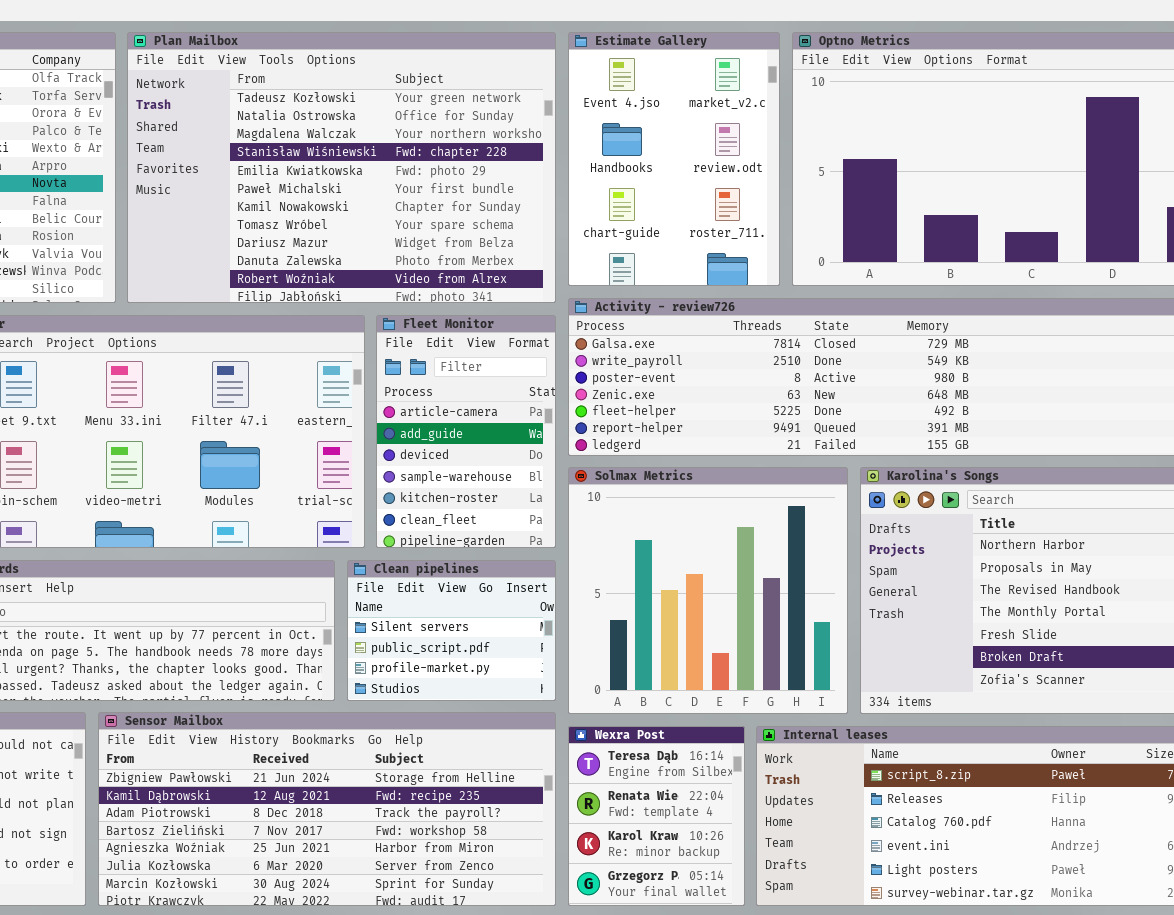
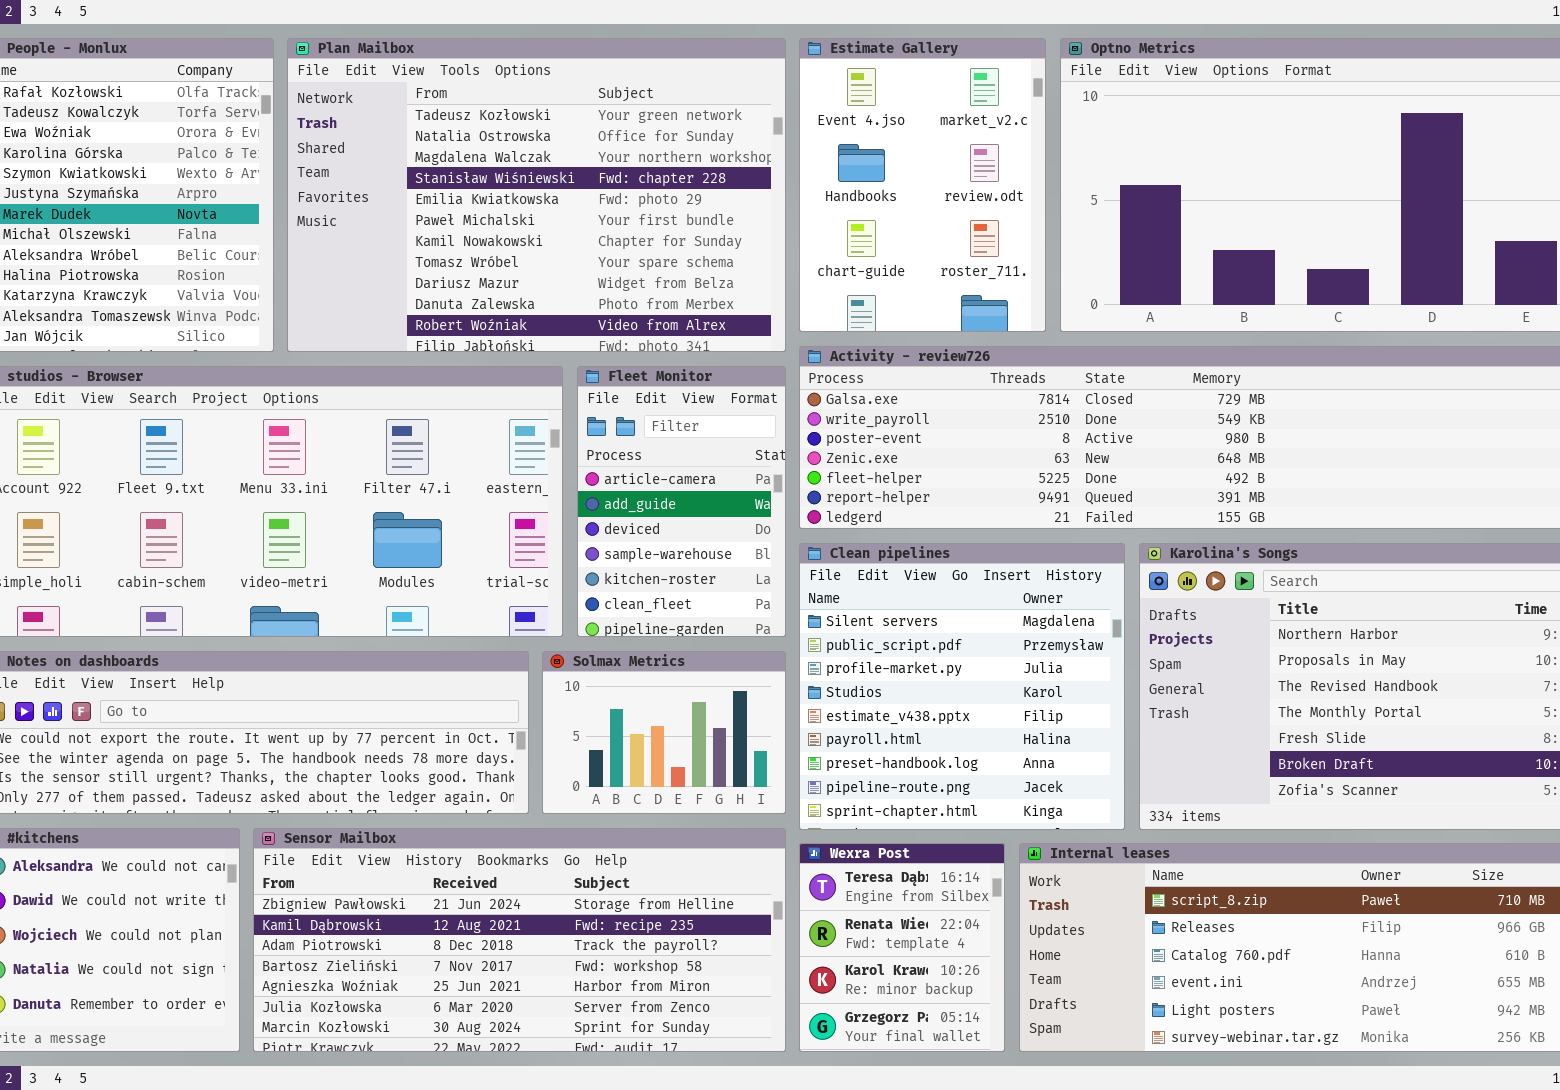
Solmax Metrics: [568,467,848,714] -> [542,651,786,814], moved, resized
Clean pipelines: [347,560,556,701] -> [799,543,1125,830], moved, resized

